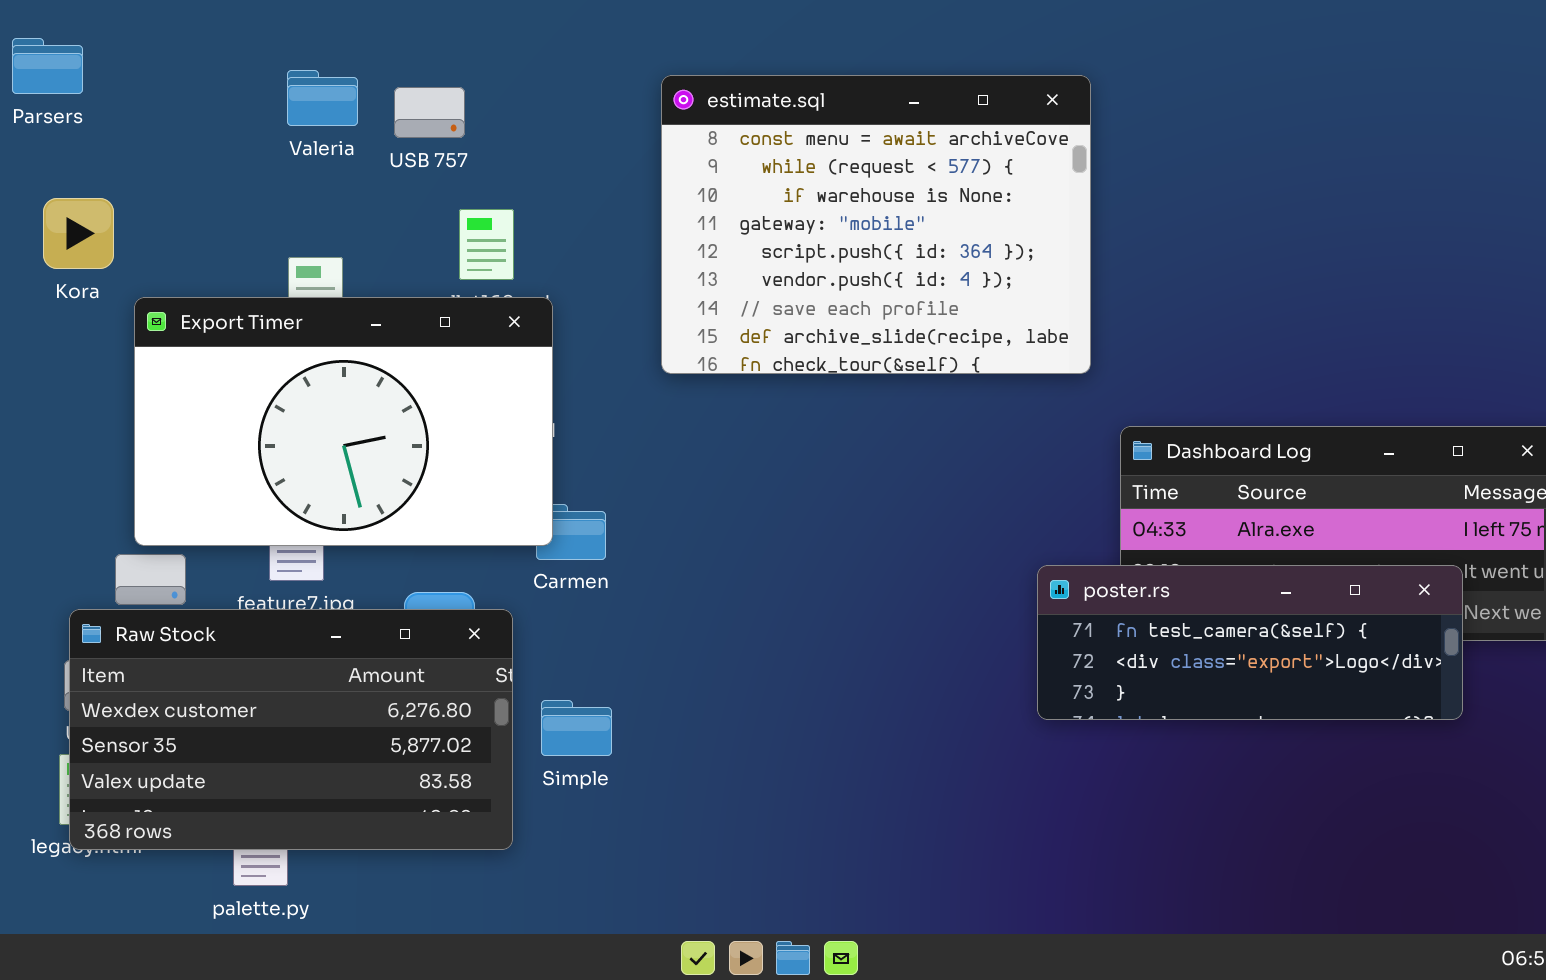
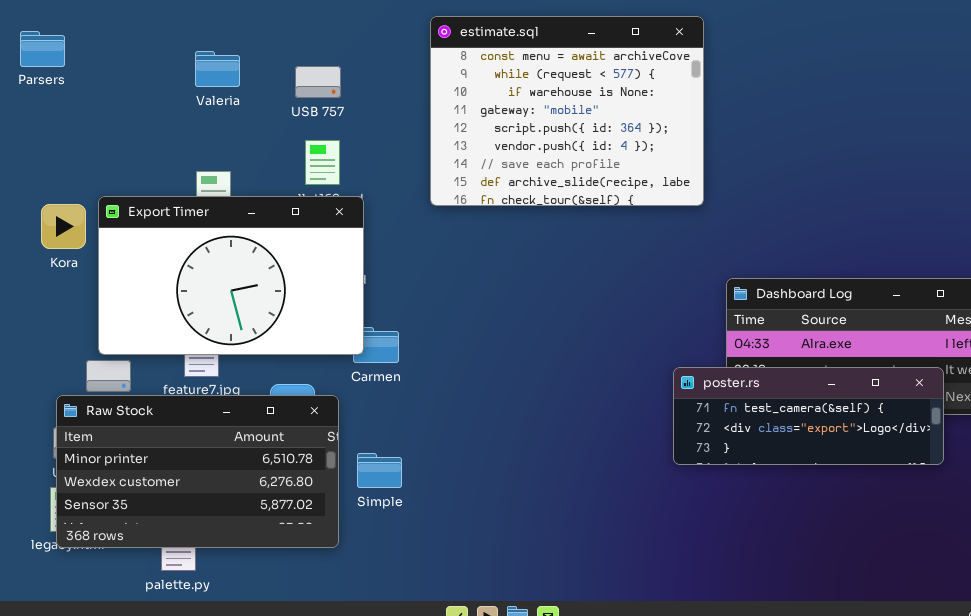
estimate.sql: [661,75,1091,374] -> [430,16,704,206], moved
USB 757: [394,87,465,138] -> [295,66,341,98], moved
Kora: [43,198,114,269] -> [41,204,86,249], moved
Raw Stock: [69,609,513,850] -> [56,395,339,548], scrolled up 1 row

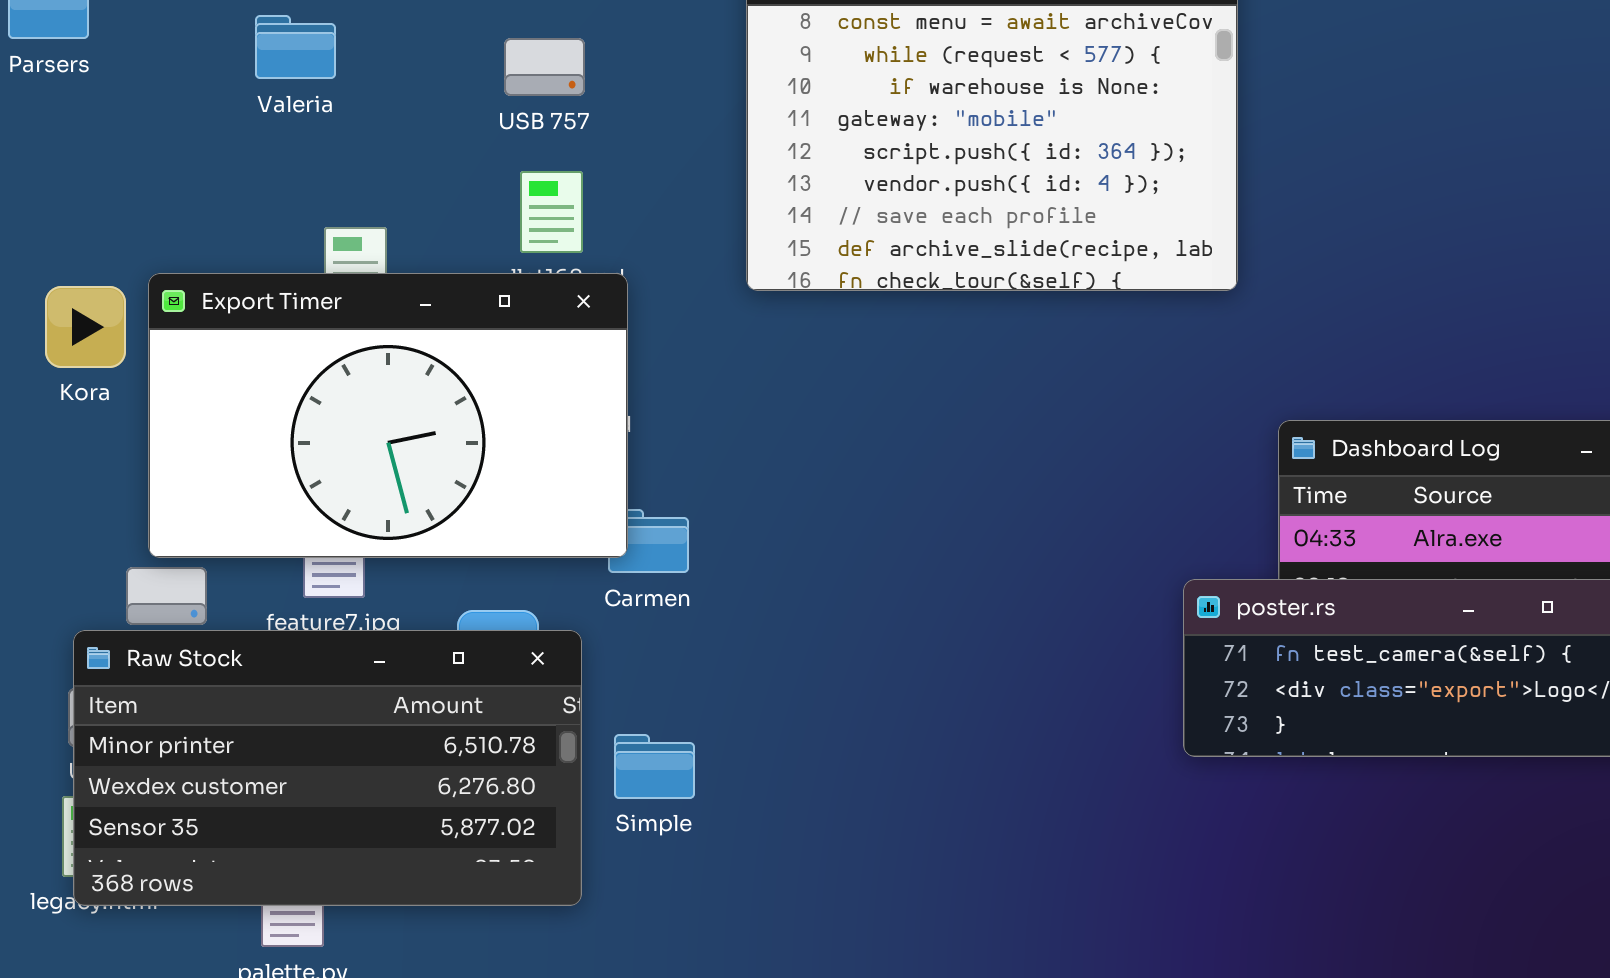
Valeria: [195,51,240,87] -> [255,15,336,79], moved

